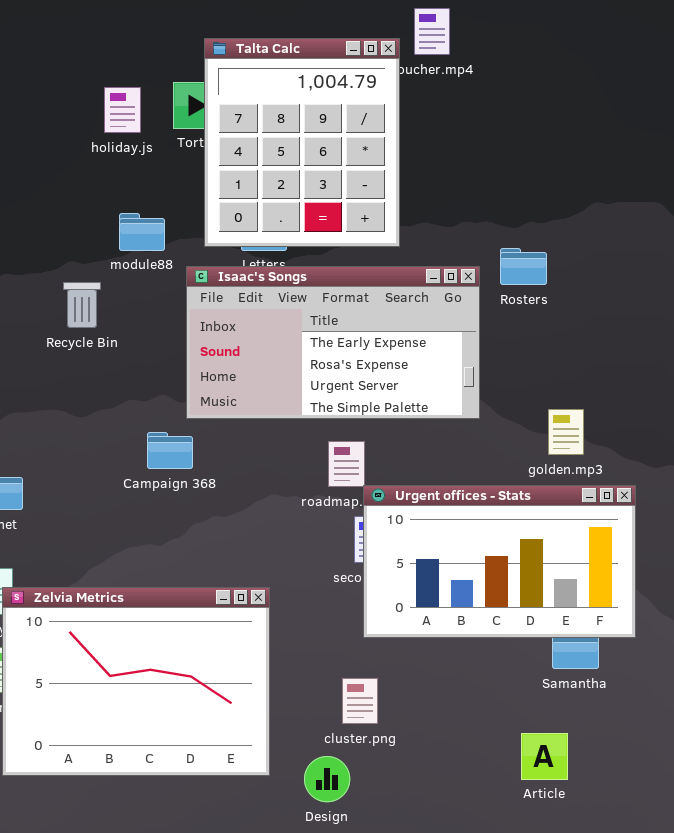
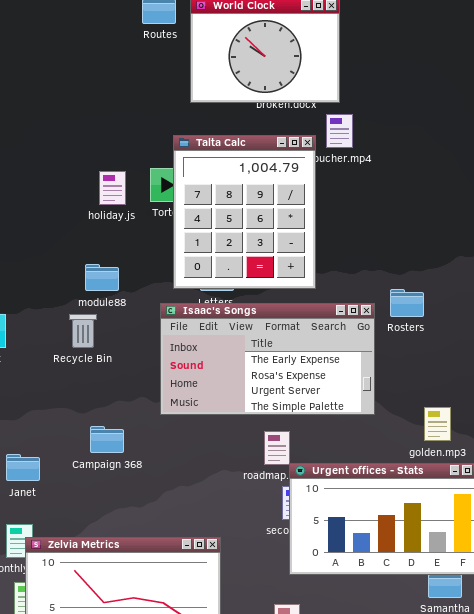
module88: [119,213,165,251] -> [85,264,119,291], moved
Campaign 368: [147,432,193,469] -> [90,426,124,453], moved

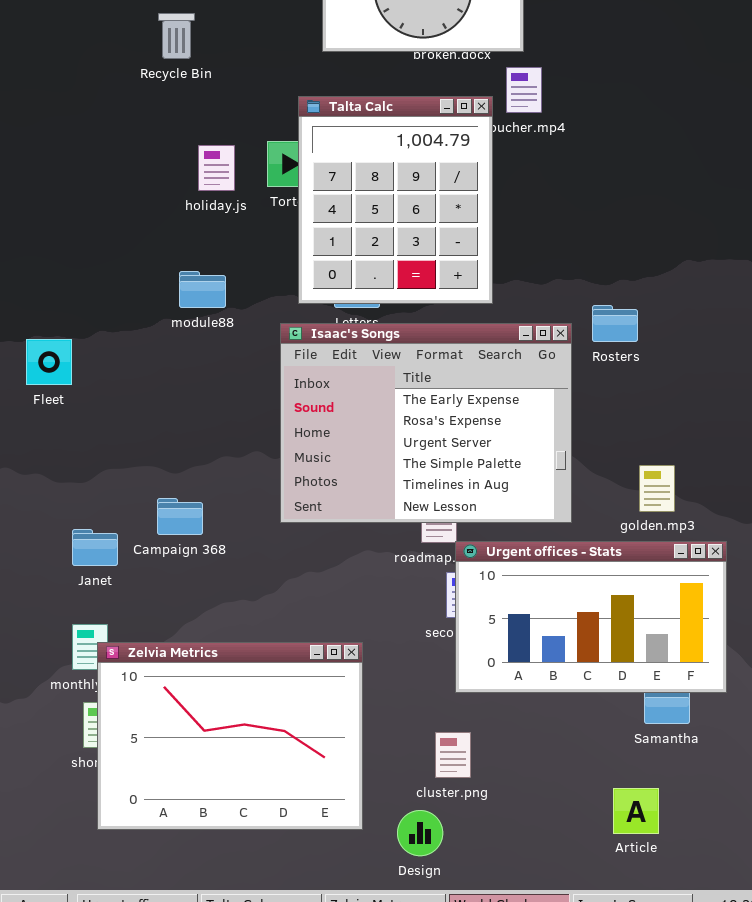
Isaac's Songs: [160,303,375,415] -> [280,323,572,523], resized
Recycle Bin: [69,314,97,348] -> [158,13,195,59], moved
Campaign 368: [90,426,124,453] -> [157,498,203,535], moved

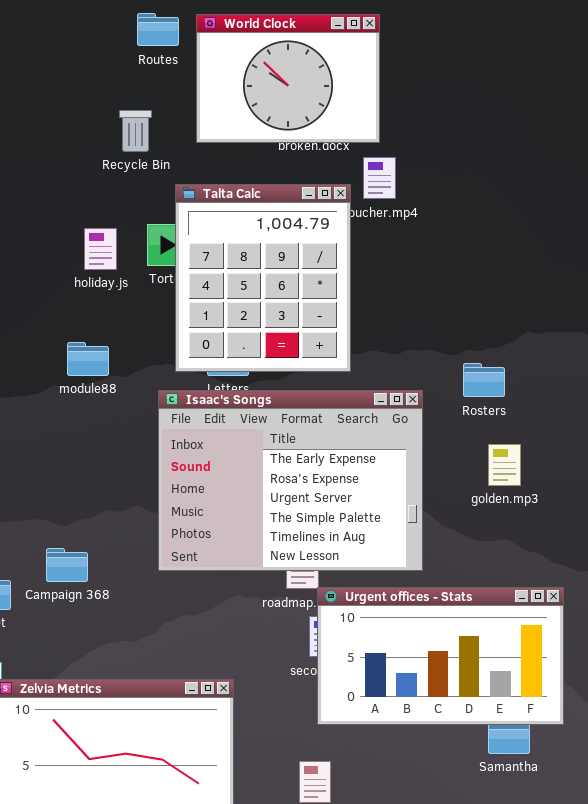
Recycle Bin: [158,13,195,59] -> [119,110,152,152], moved
Rosters: [592,305,638,342] -> [463,363,505,397], moved
golden.mp3: [639,465,675,512] -> [488,444,521,486], moved

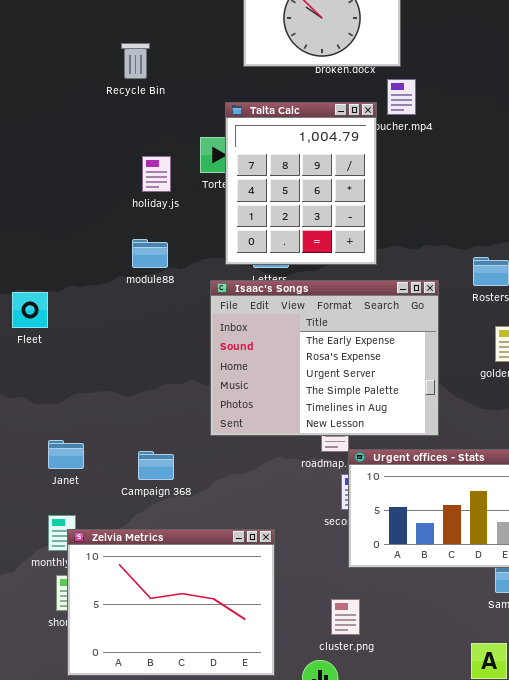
Recycle Bin: [119,110,152,152] -> [121,43,150,79], moved
holiday.js: [84,228,117,270] -> [142,156,171,192], moved
Campaign 368: [46,548,88,582] -> [138,451,174,480], moved

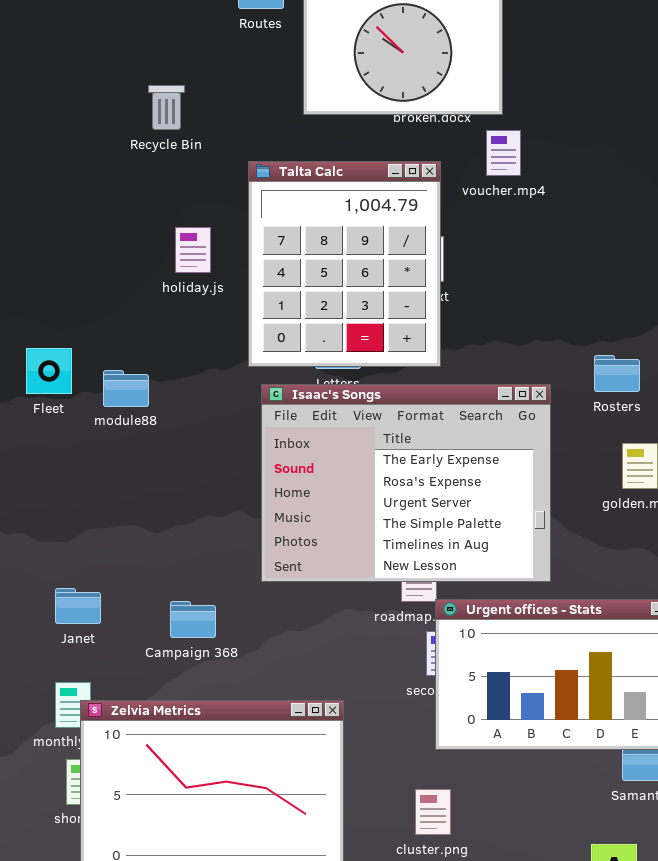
Talta Calc: [225,102,377,265] -> [248,161,441,367], moved
module88: [132,239,168,268] -> [103,370,149,407], moved
Fleet: [12,292,48,328] -> [26,348,72,394], moved

